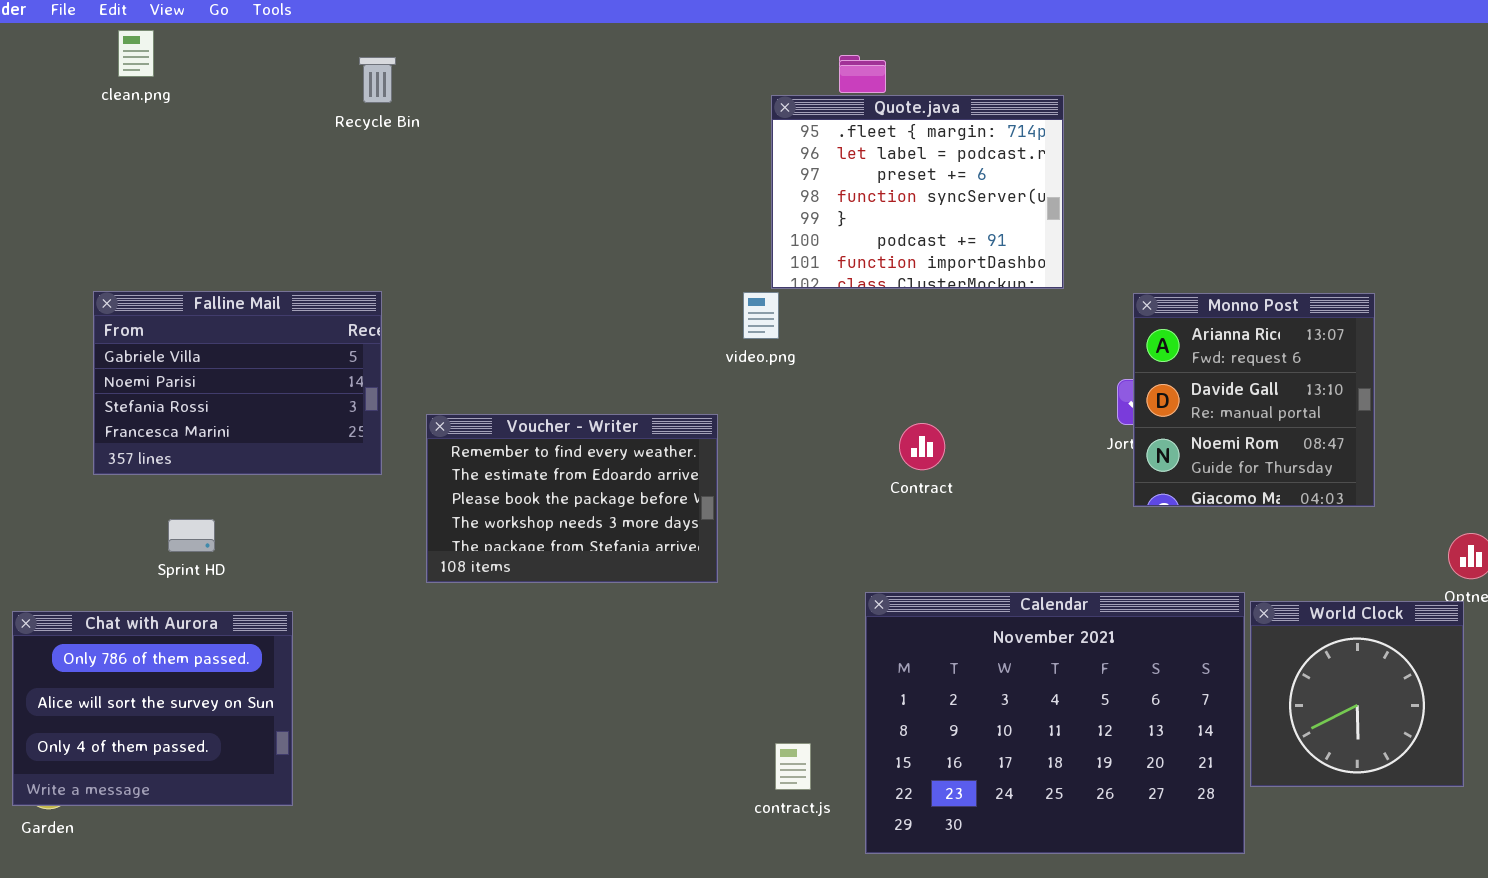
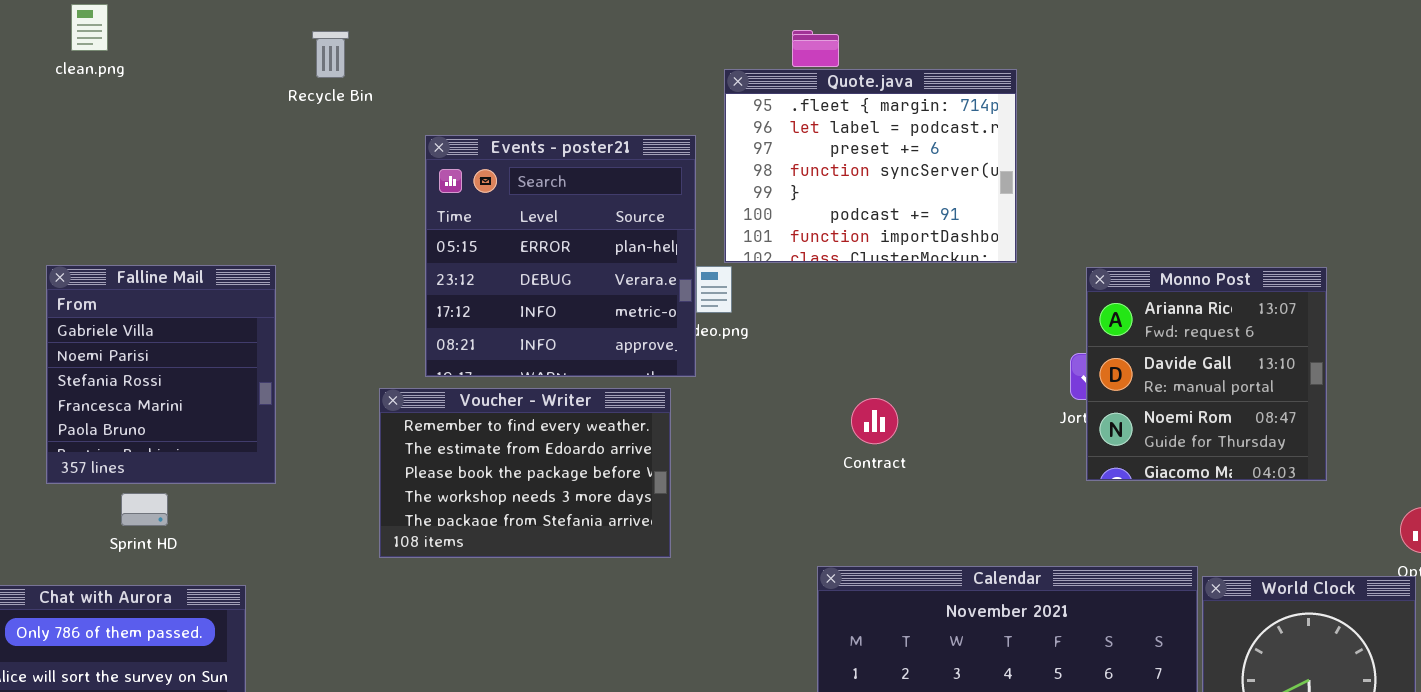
Events - poster21: none -> [425,135,696,377], opened
Falline Mail: [93,291,382,475] -> [46,265,276,484], resized

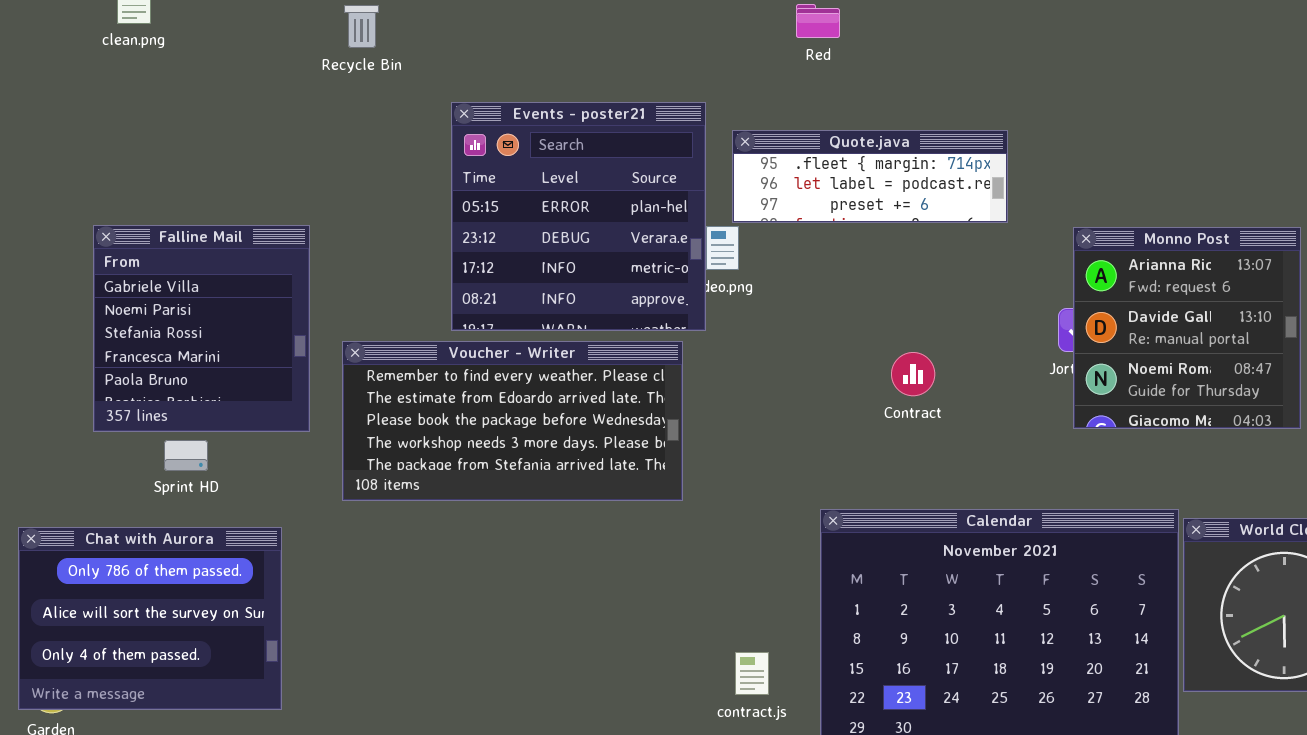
Quote.java: [724,69,1017,263] -> [732,130,1008,223], resized
Voucher - Writer: [379,388,671,558] -> [342,341,683,501], resized
Contract: [851,398,898,444] -> [891,352,935,396], moved

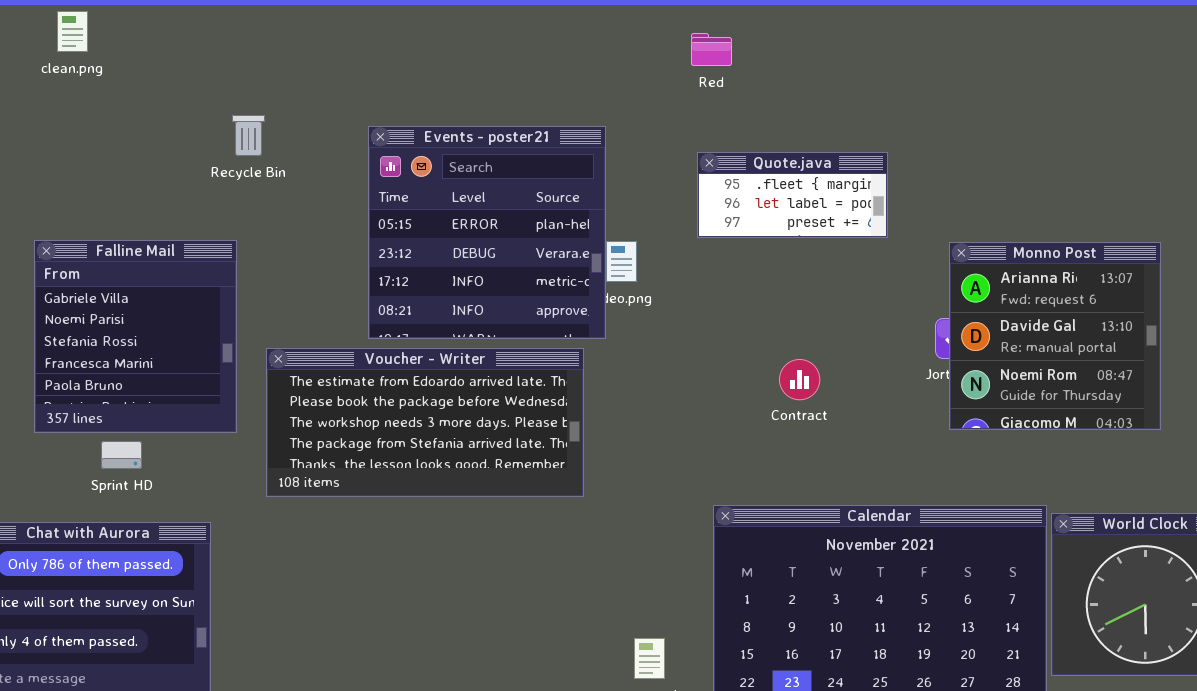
Recycle Bin: [344,5,379,48] -> [232,115,265,156], moved
Quote.java: [732,130,1008,223] -> [697,152,888,238], resized
Voucher - Writer: [342,341,683,501] -> [266,348,584,497], scrolled down 1 row

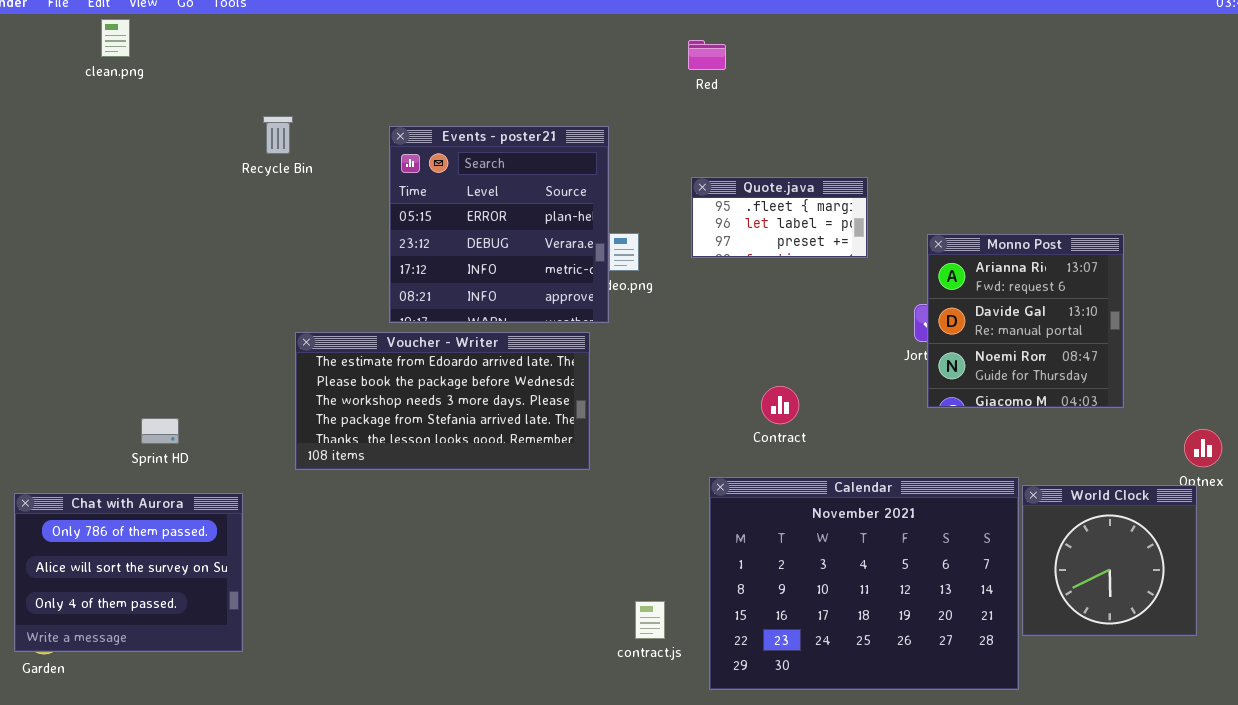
Quote.java: [697,152,888,238] -> [691,177,868,258], moved
Falline Mail: [34,240,237,433] -> none, closed
Contract: [779,359,820,400] -> [761,386,799,424], moved

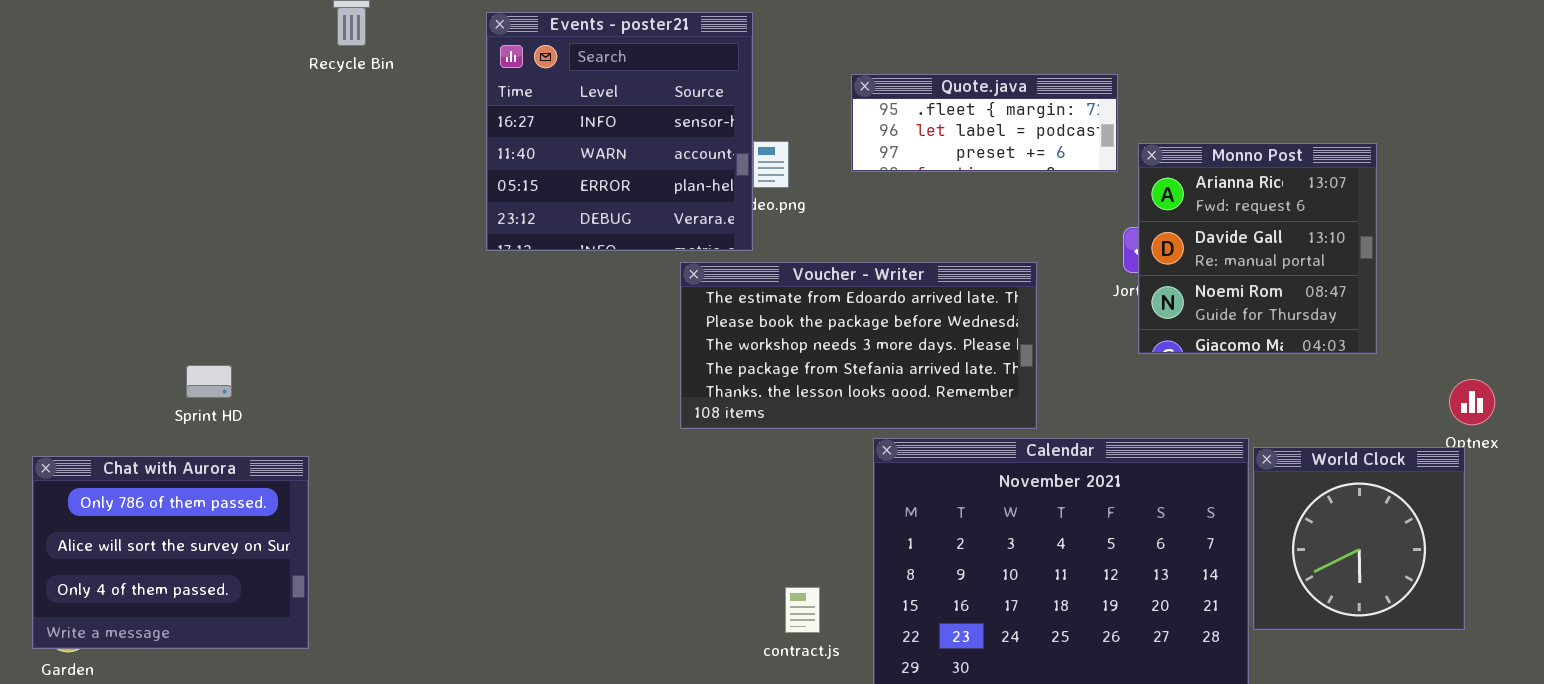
Events - poster21: [389,126,609,323] -> [486,12,753,251], scrolled up 2 rows
Quote.java: [691,177,868,258] -> [851,74,1118,172], resized
Voucher - Writer: [295,332,590,470] -> [680,262,1037,429], moved

